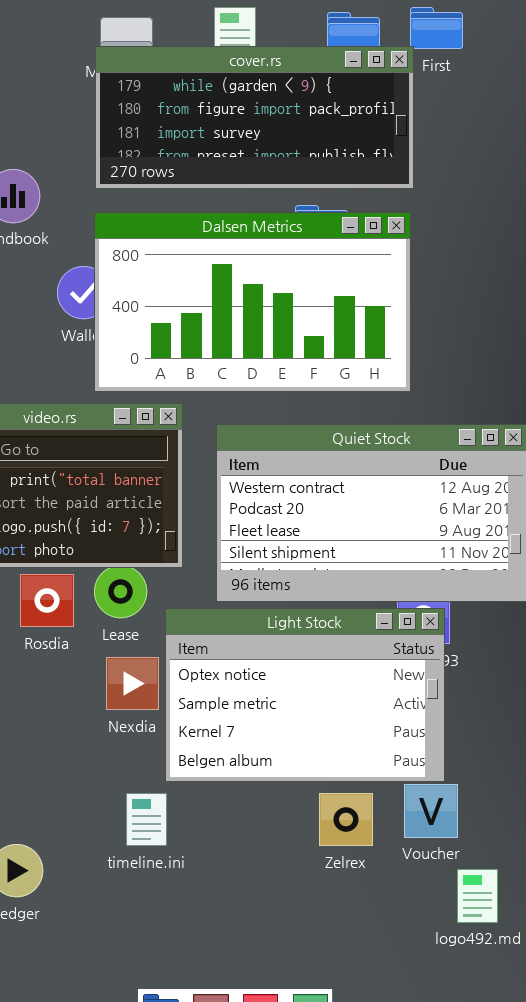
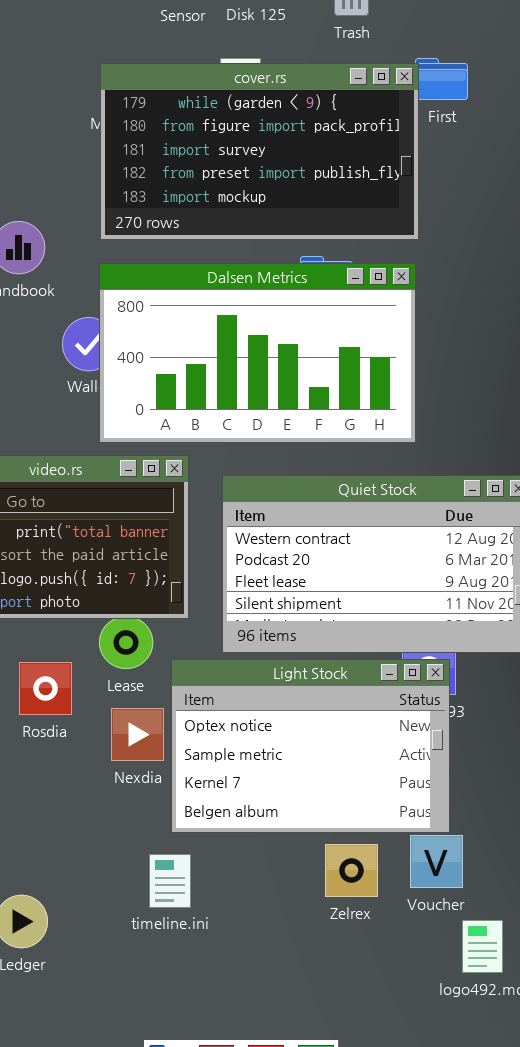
cover.rs: [95,46,414,189] -> [100,63,419,240], resized
Rosdia: [20,574,74,627] -> [19,662,72,715], moved
timeline.ini: [126,793,167,846] -> [149,854,191,908], moved

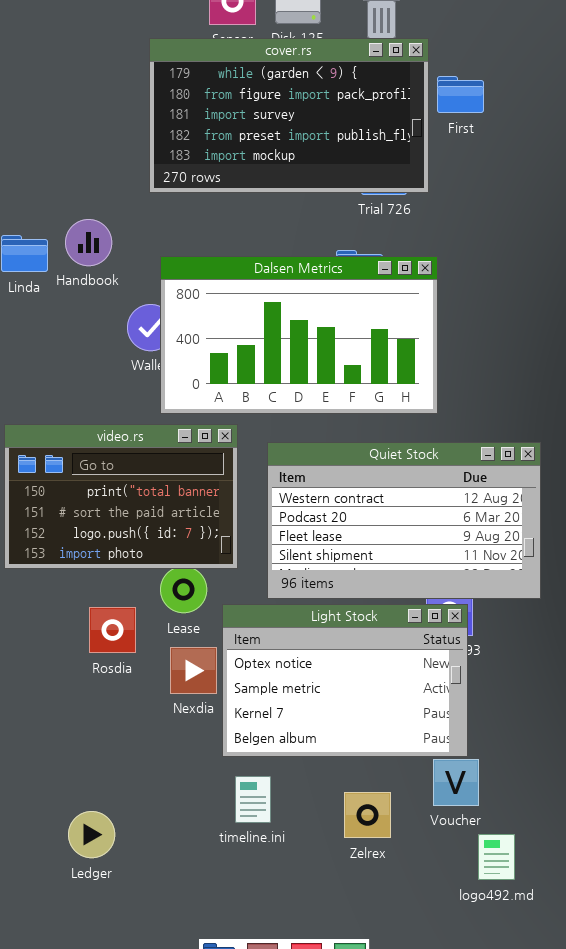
cover.rs: [100,63,419,240] -> [149,38,429,193], moved
Zelrex: [325,844,378,897] -> [344,792,391,838], moved
timeline.ini: [149,854,191,908] -> [235,776,271,823], moved

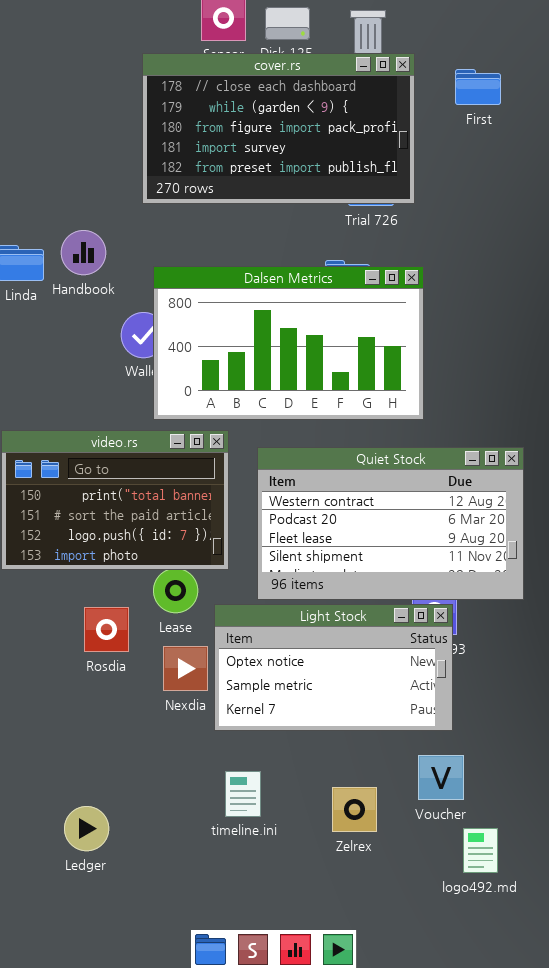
cover.rs: [149,38,429,193] -> [142,53,415,204], scrolled up 1 row
First: [437,76,484,113] -> [455,69,501,105], moved
Light Stock: [222,604,468,757] -> [214,604,453,731], resized

